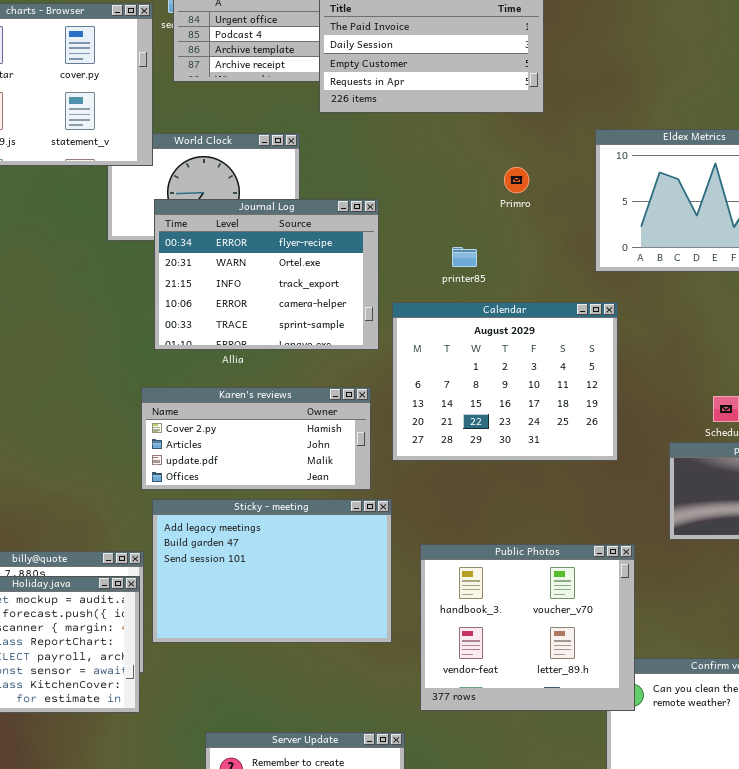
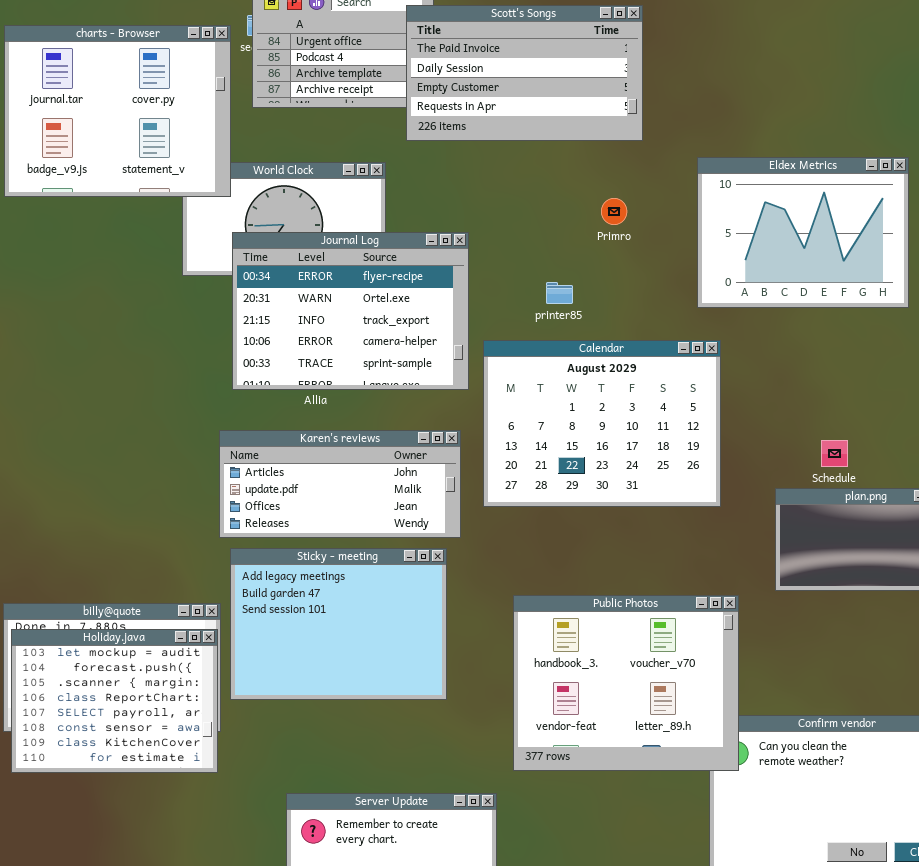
Karen's reviews: [141,387,371,490] -> [219,430,461,538], scrolled down 1 row
Sticky - meeting: [152,499,392,643] -> [230,548,447,700], resized

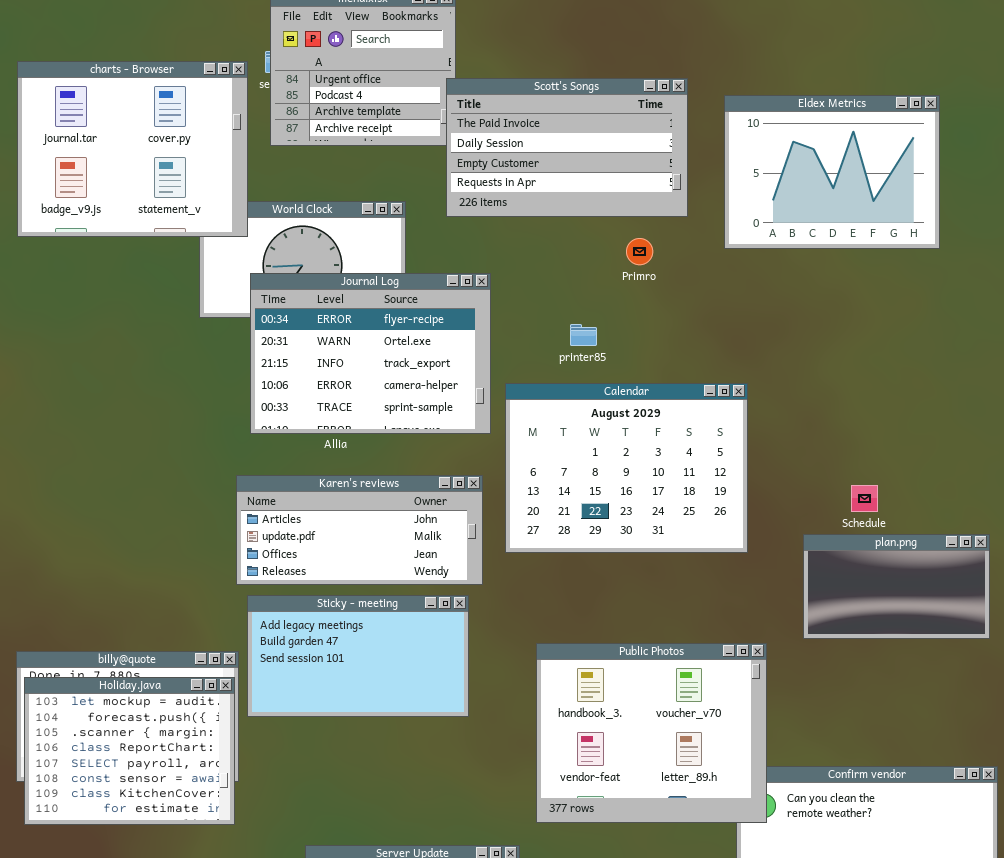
Scott's Songs: [406,5,643,141] -> [446,78,688,217], moved
Eldex Metrics: [697,157,909,308] -> [724,95,940,249], moved
Sticky - meeting: [230,548,447,700] -> [247,595,469,717], resized

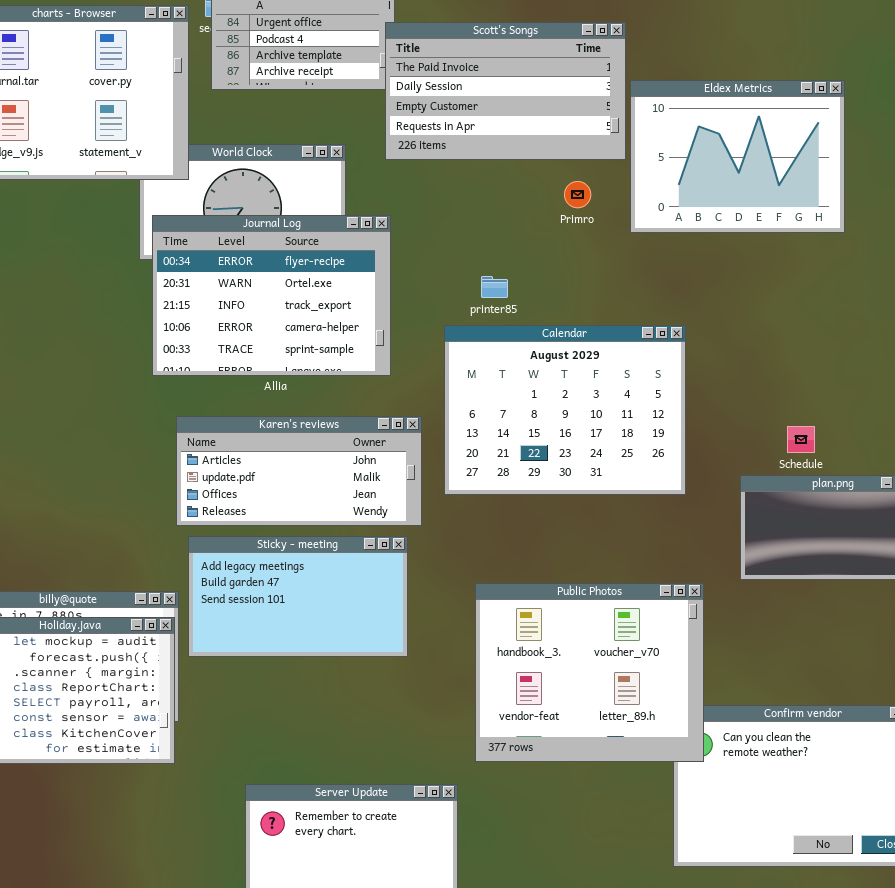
Eldex Metrics: [724,95,940,249] -> [630,80,845,233], moved
Journal Log: [250,273,491,434] -> [152,215,391,376], moved
printer85: [570,324,597,346] -> [481,276,508,298], moved

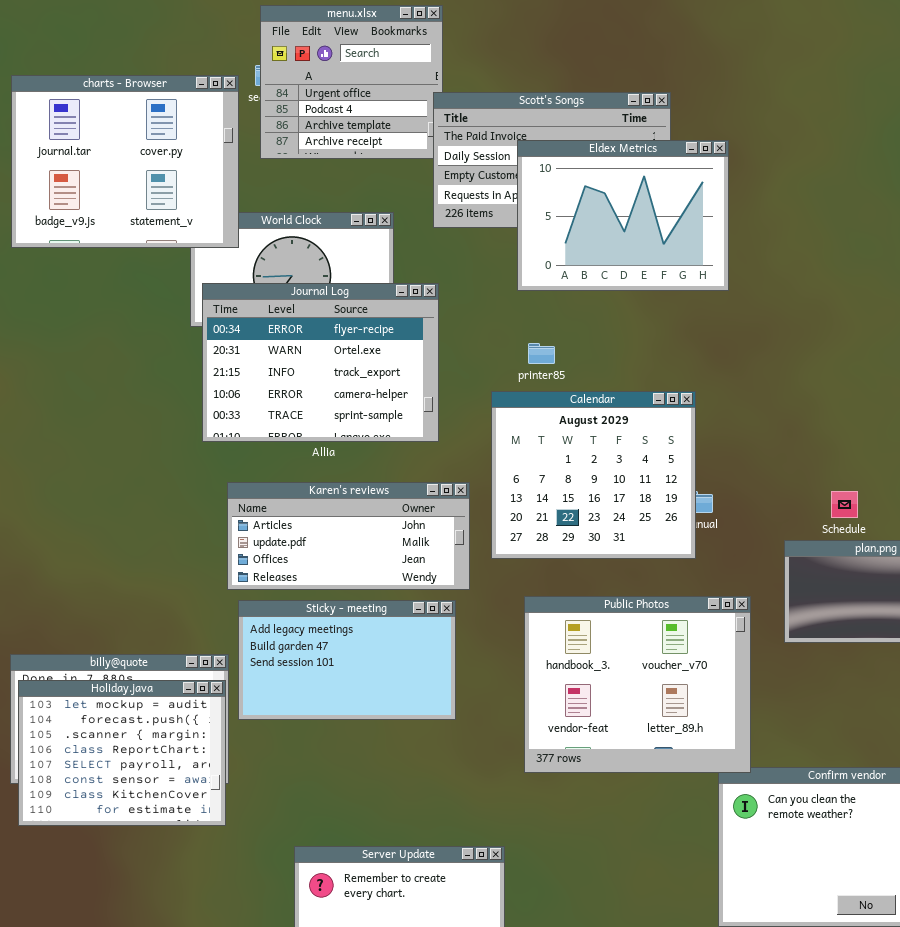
Eldex Metrics: [630,80,845,233] -> [517,140,729,291], moved
Calendar: [444,325,686,495] -> [491,391,696,559], resized
Public Photos: [475,583,704,762] -> [524,596,751,773], moved

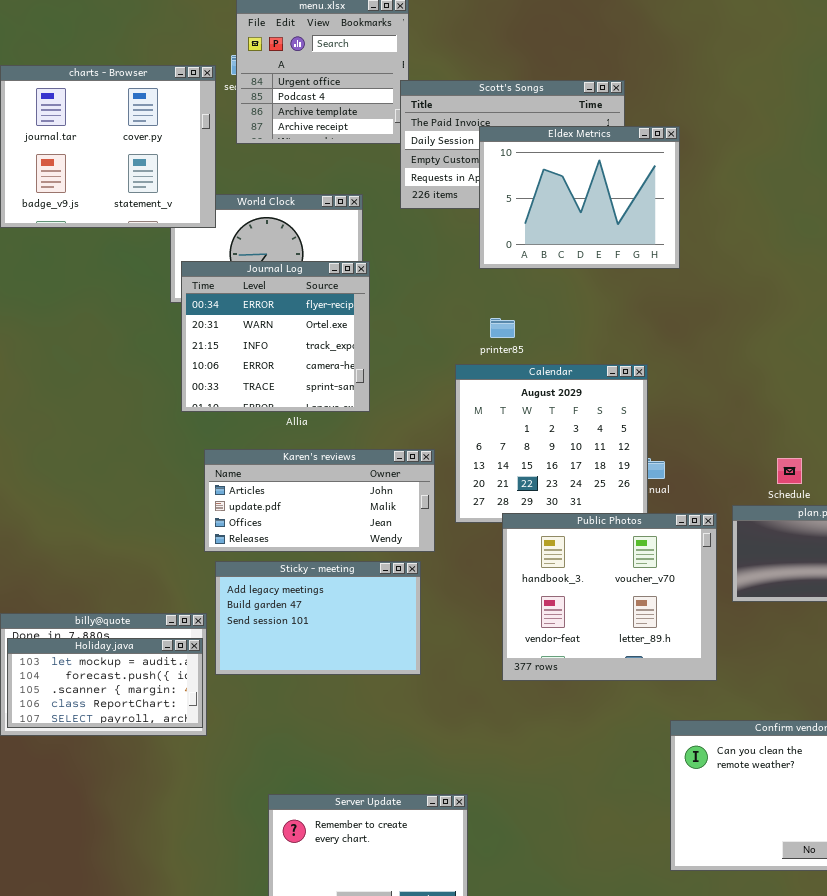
Journal Log: [202,283,439,442] -> [181,261,370,412], resized
Public Photos: [524,596,751,773] -> [502,513,717,681], moved
Holiday.java: [18,680,226,826] -> [7,638,203,728], resized

